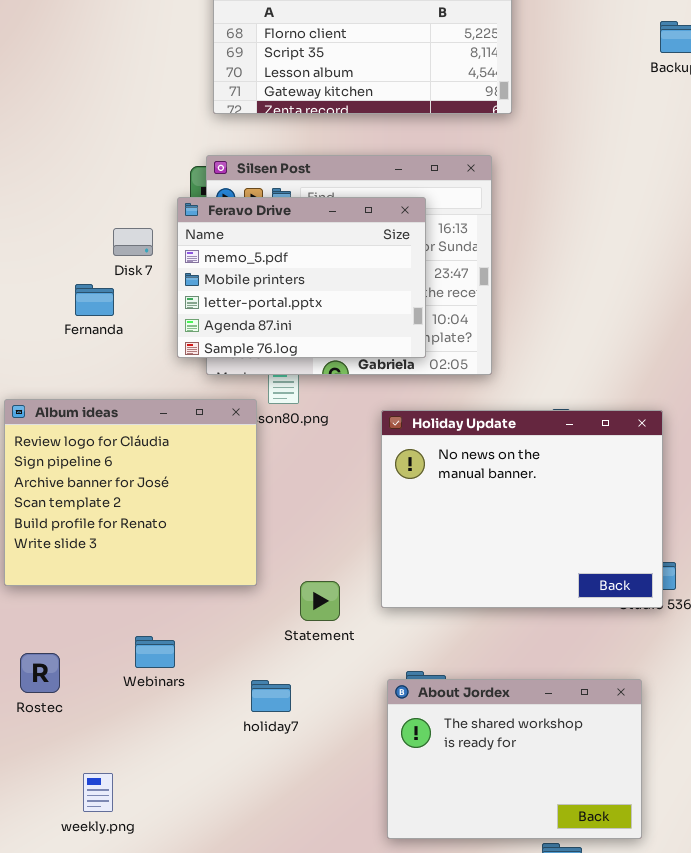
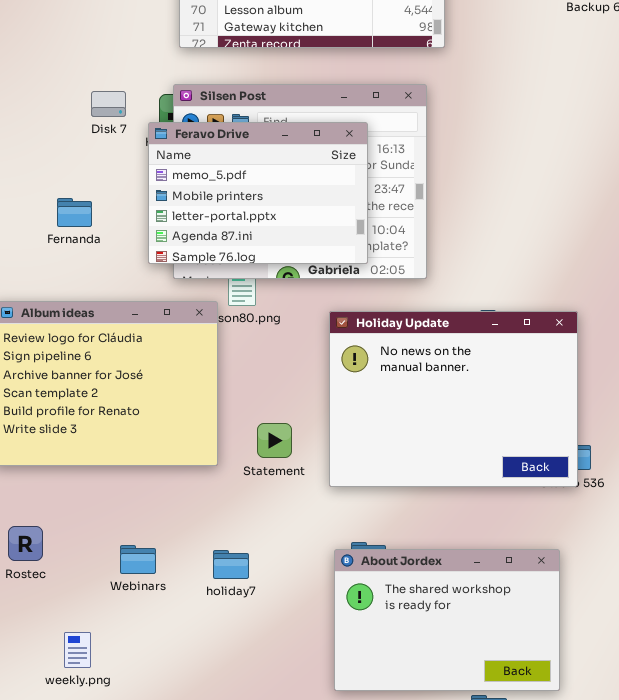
Disk 7: [113,228,153,256] -> [91,91,126,117], moved
Statement: [300,581,340,621] -> [257,423,292,458], moved
Webinars: [135,636,175,668] -> [120,545,156,574], moved

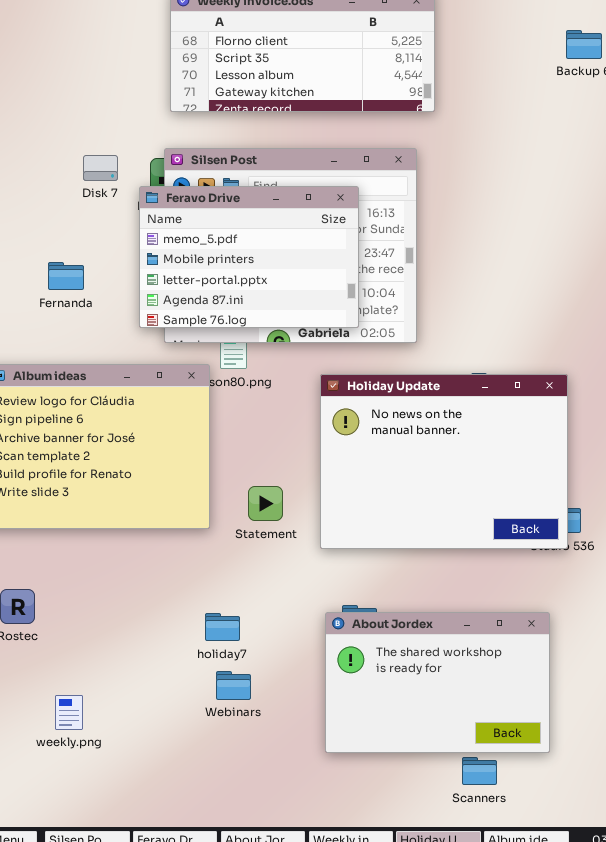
Webinars: [120,545,156,574] -> [216,671,251,700], moved

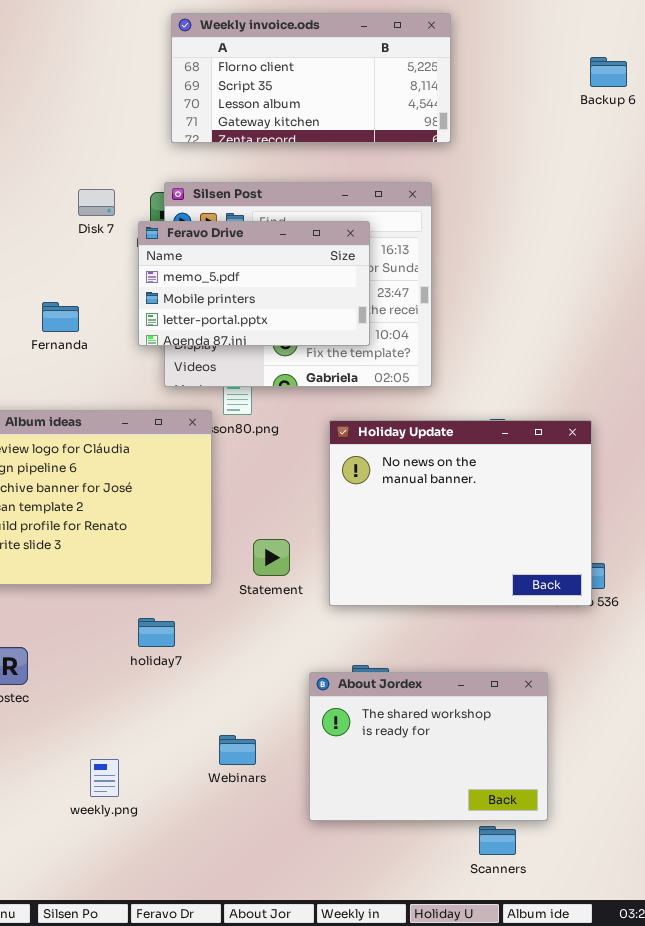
Feravo Drive: [139,186,359,328] -> [138,221,370,346], resized
About Jordex: [325,612,550,753] -> [309,672,548,821], moved
holiday7: [205,613,240,641] -> [138,618,175,647], moved
weekly.png: [55,695,83,730] -> [90,759,119,797], moved

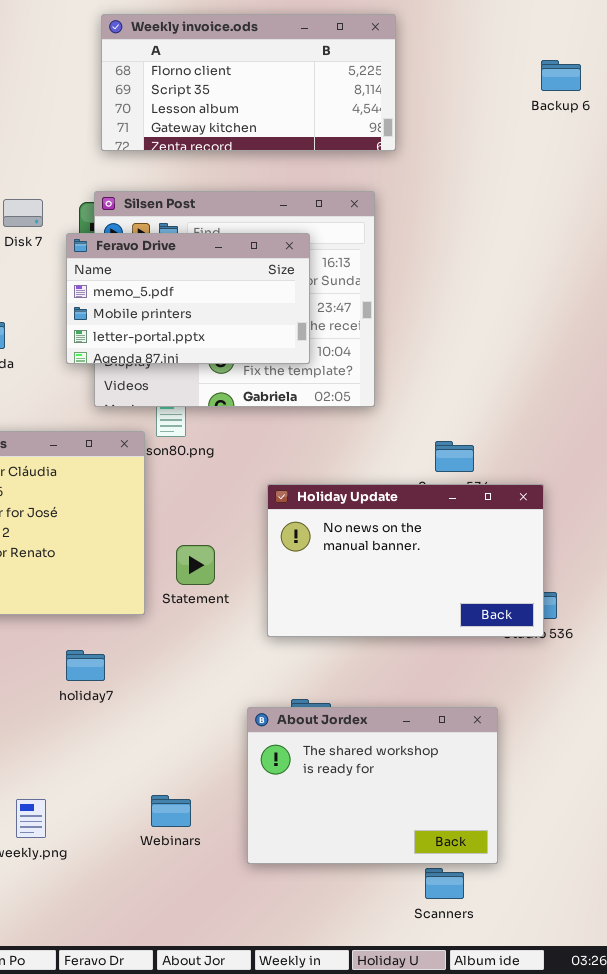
Holiday Update: [329,420,592,606] -> [267,484,544,637], resized
Statement: [253,539,290,576] -> [176,545,215,585], moved
Webinars: [219,735,256,765] -> [151,795,191,827], moved

